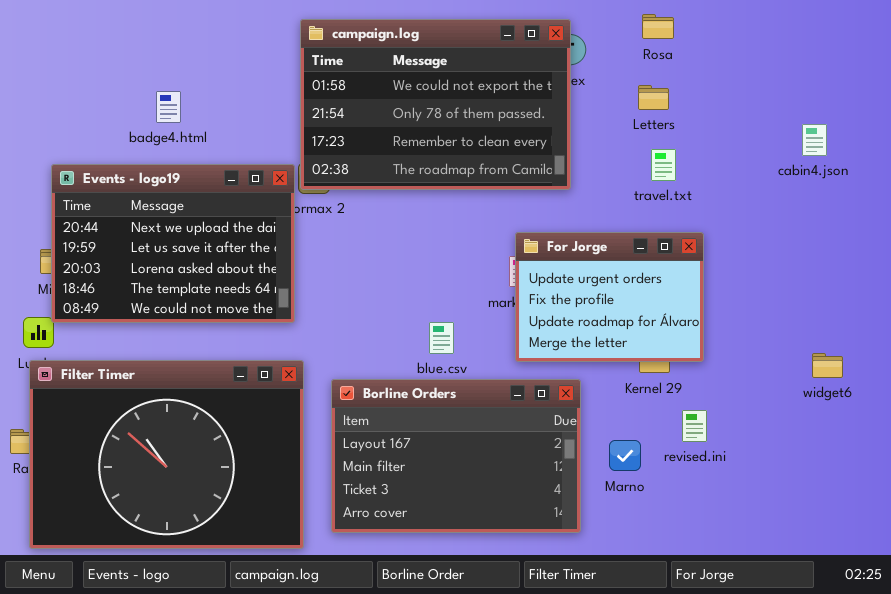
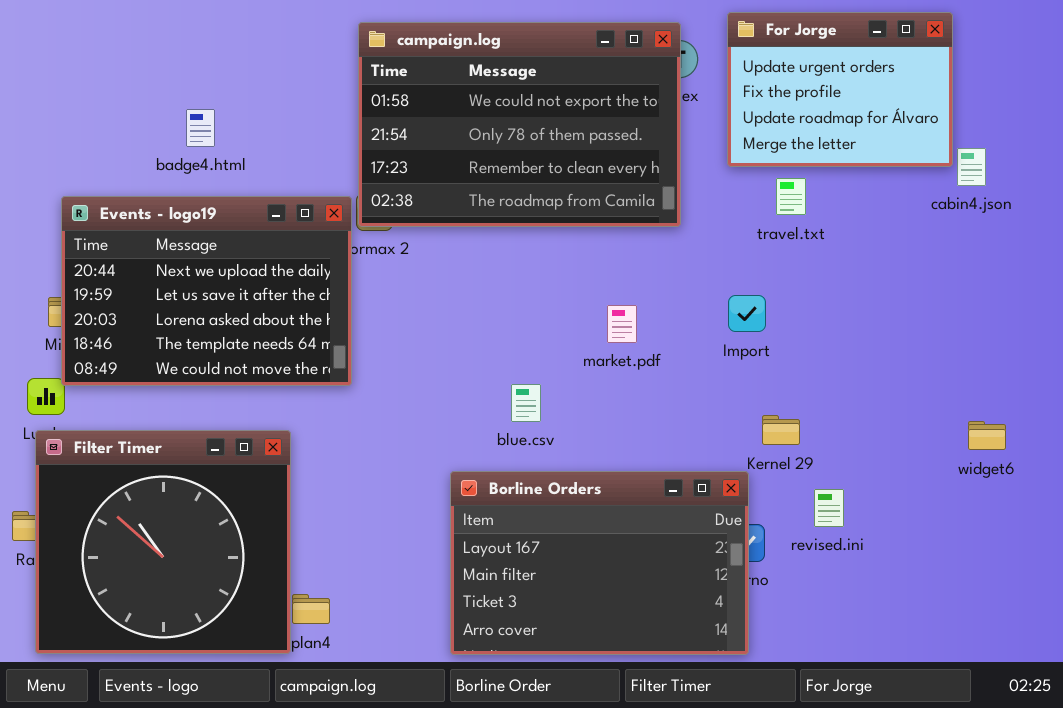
For Jorge: [515,232,704,362] -> [727,12,953,167], moved
Filter Timer: [29,360,304,549] -> [35,430,291,654], resized
Borline Orders: [331,379,581,533] -> [450,471,749,655], moved

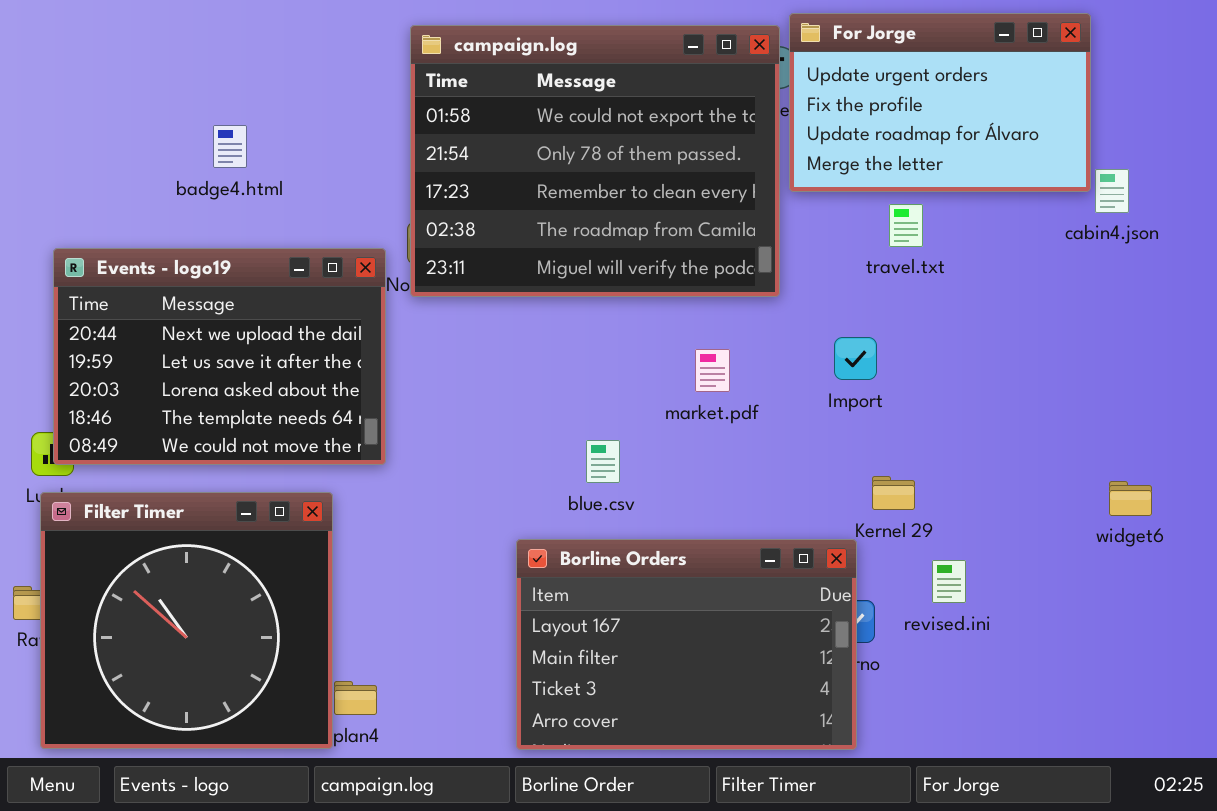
For Jorge: [727,12,953,167] -> [789,13,1091,192], resized
campaign.log: [358,22,681,227] -> [410,25,780,297], resized
Events - logo19: [61,196,352,386] -> [53,248,386,465], moved

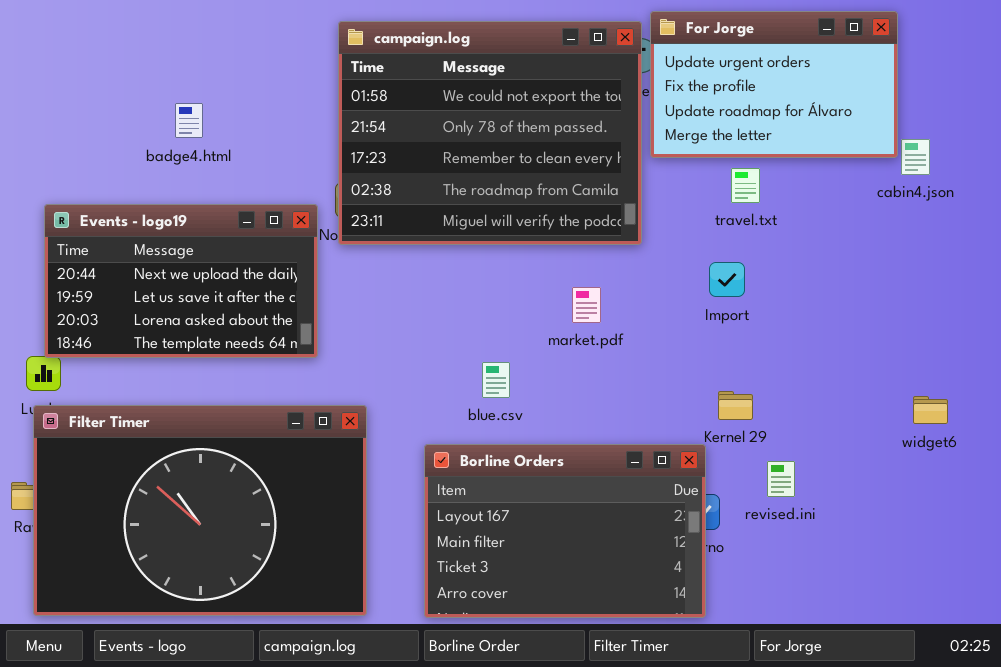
Events - logo19: [53,248,386,465] -> [44,204,318,358], resized
Import: [834,337,877,380] -> [709,262,745,297], moved
Filter Timer: [40,492,333,749] -> [33,405,367,616], resized

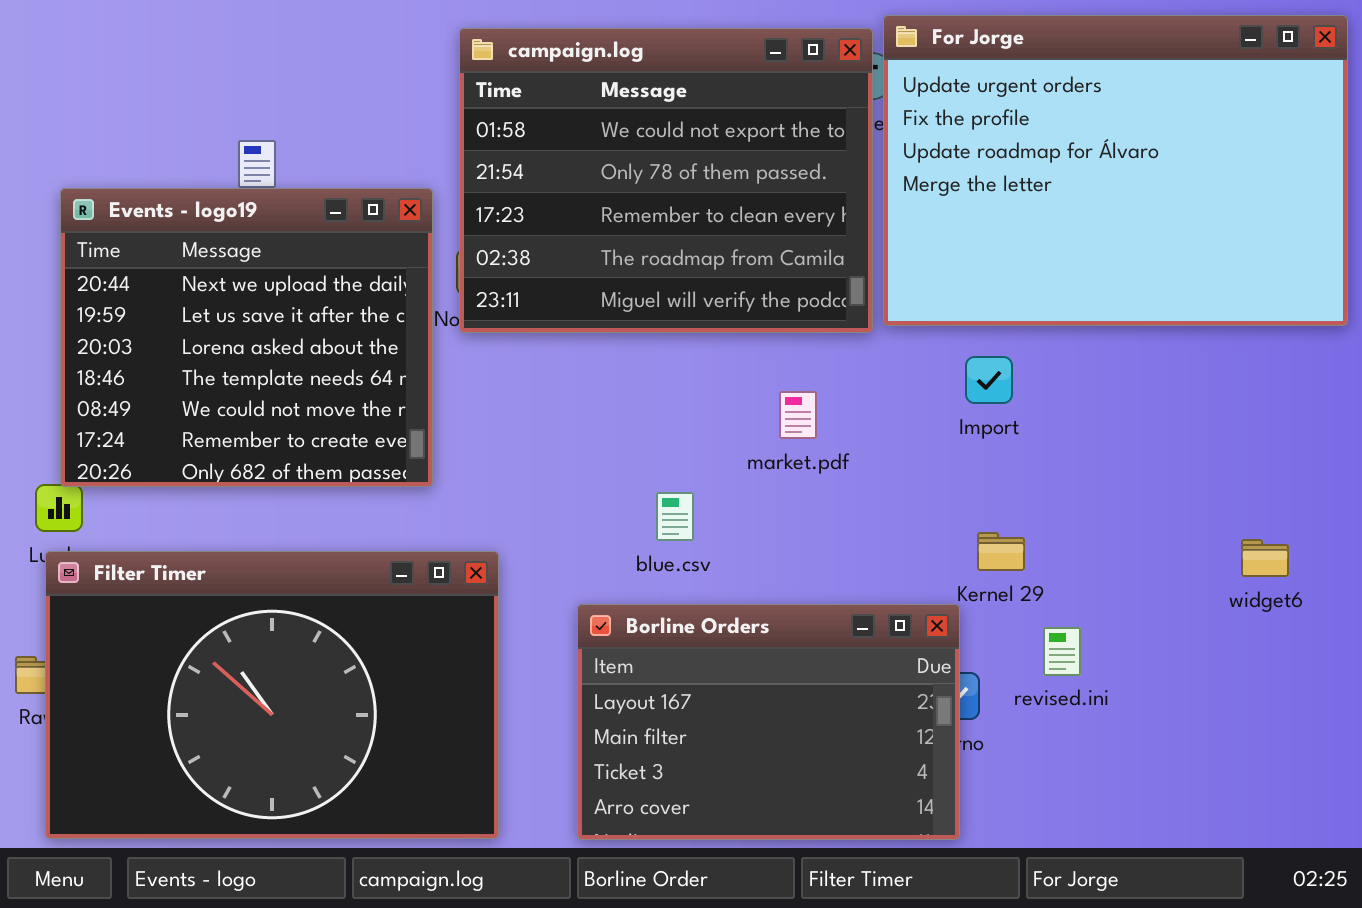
For Jorge: [650,11,898,158] -> [883,15,1348,326], resized
Events - logo19: [44,204,318,358] -> [60,188,433,487], resized

